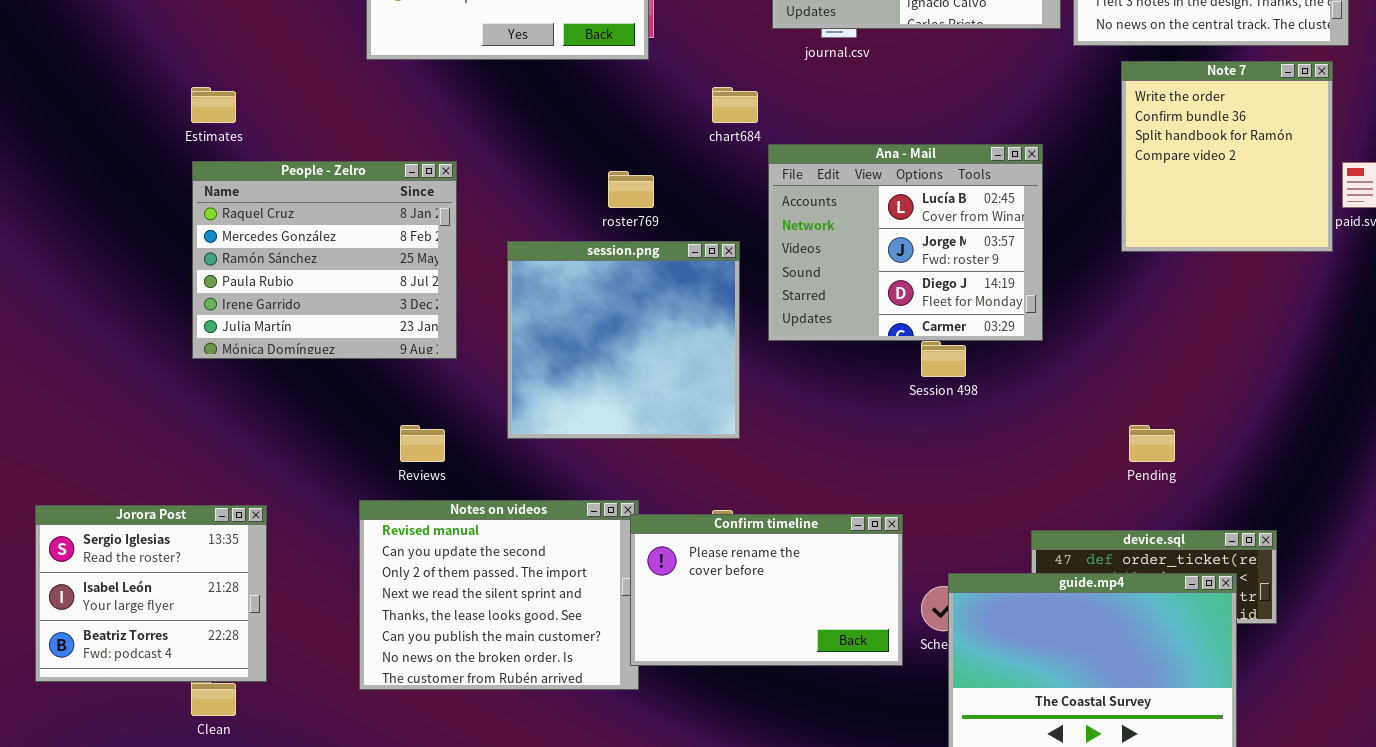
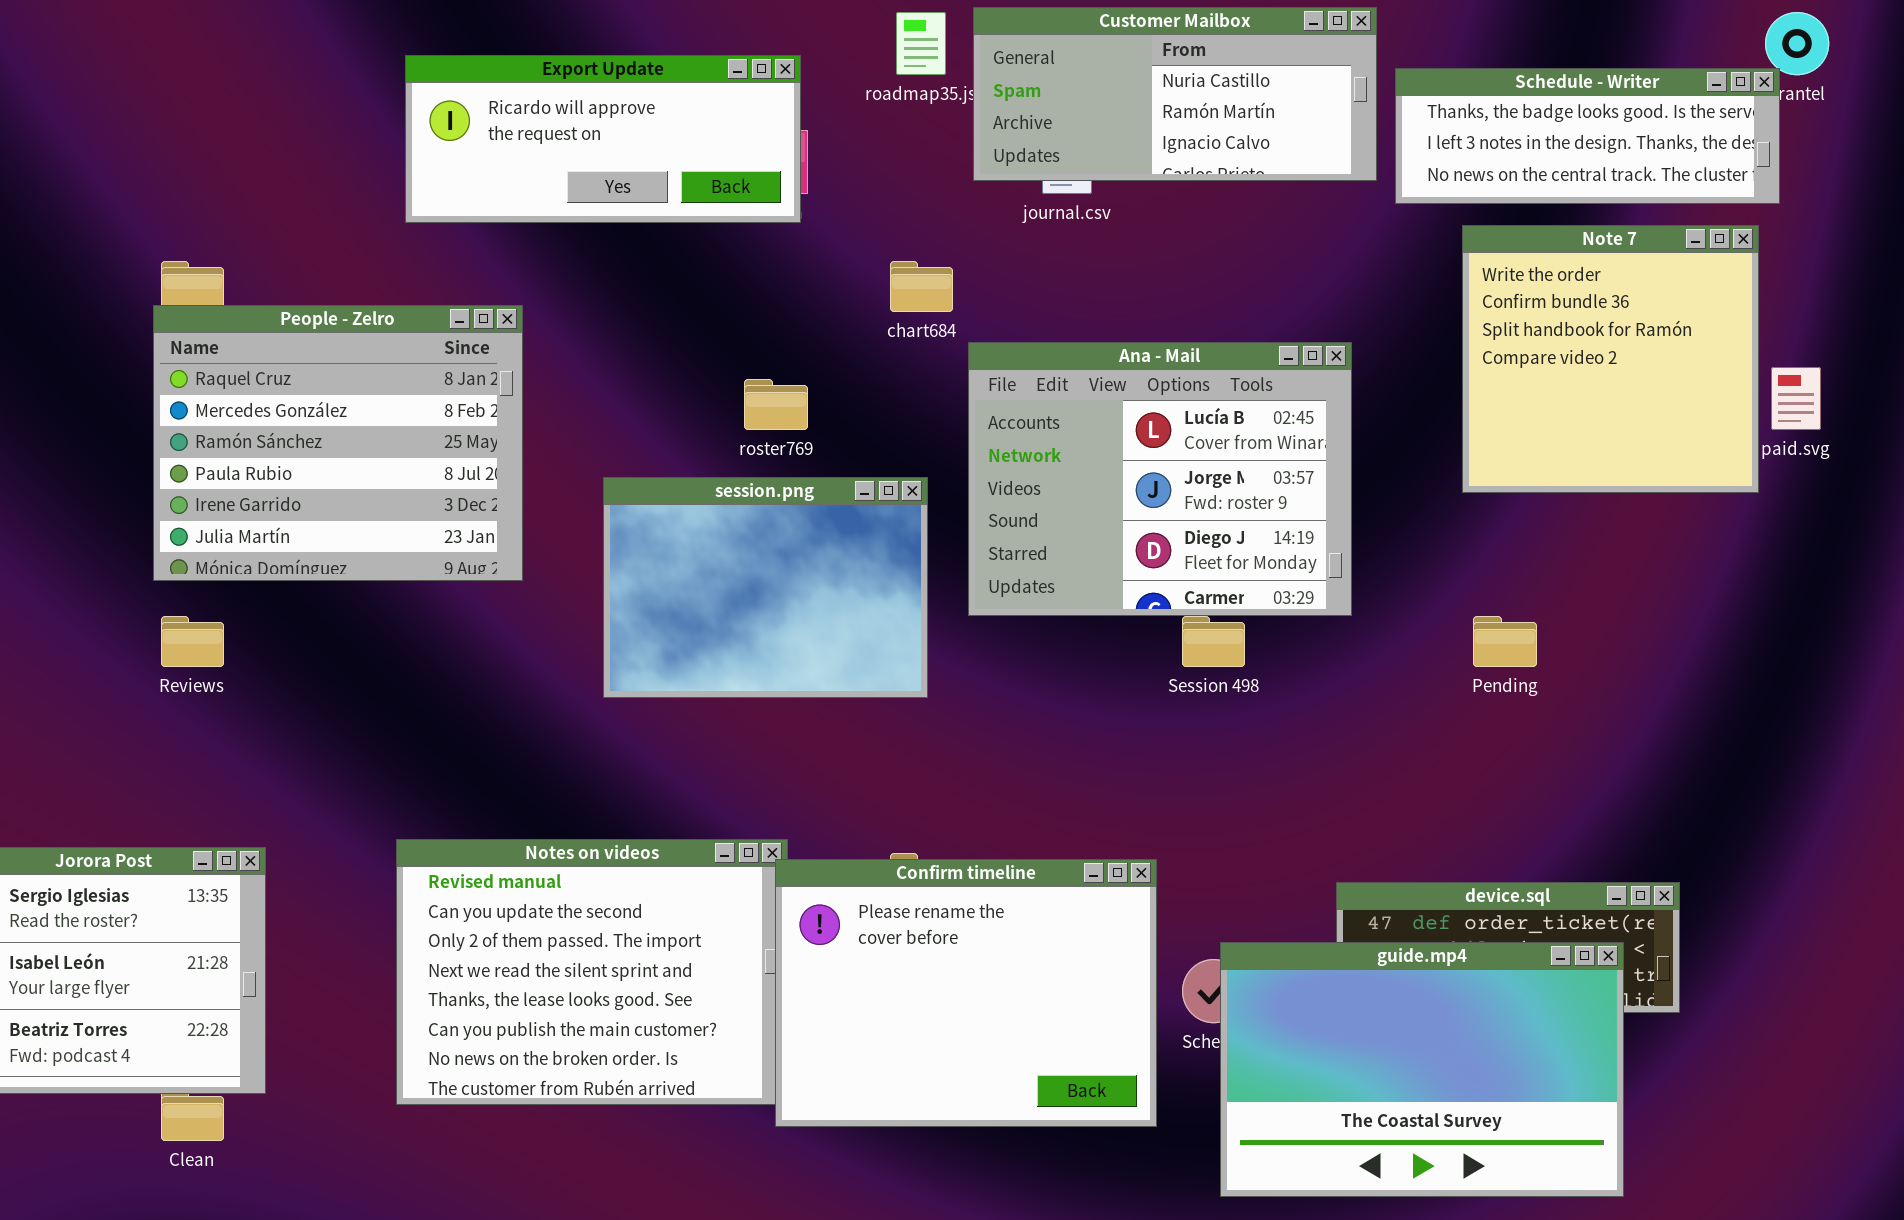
People - Zelro: [192,161,457,359] -> [153,305,523,581], moved
session.png: [507,241,740,439] -> [603,477,928,698], resized
Reviews: [400,425,445,462] -> [161,616,224,667], moved
Pending: [1129,425,1175,462] -> [1473,616,1537,667], moved
Confirm timeline: [630,514,903,666] -> [775,859,1157,1127], resized

